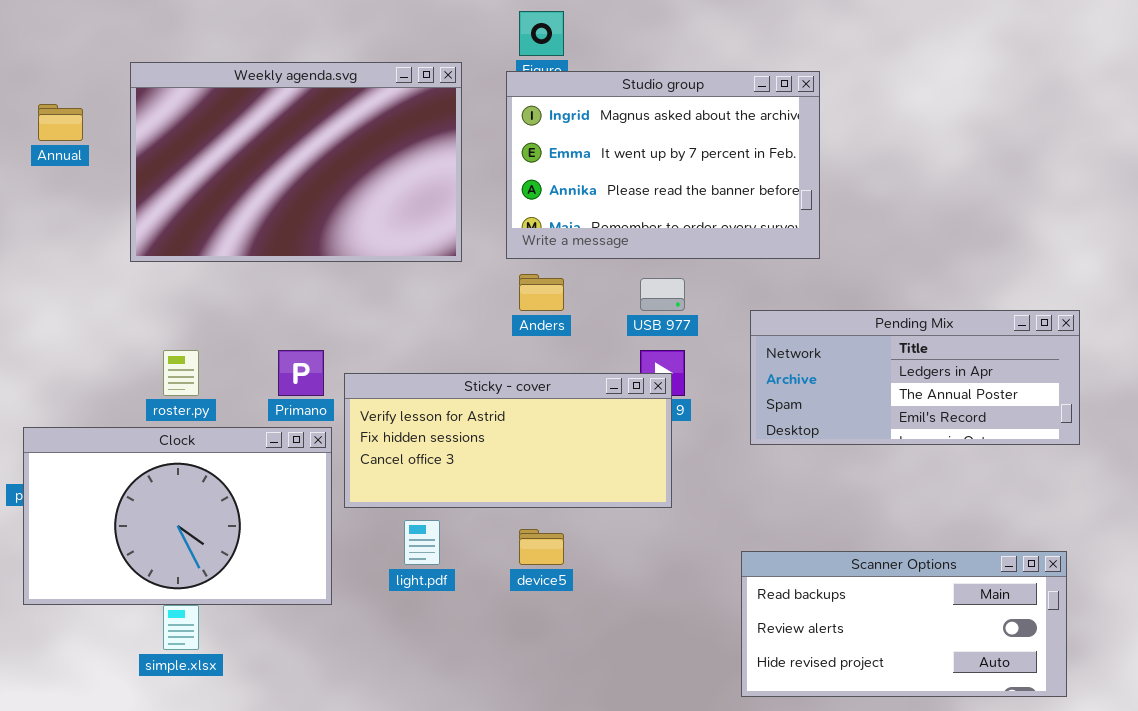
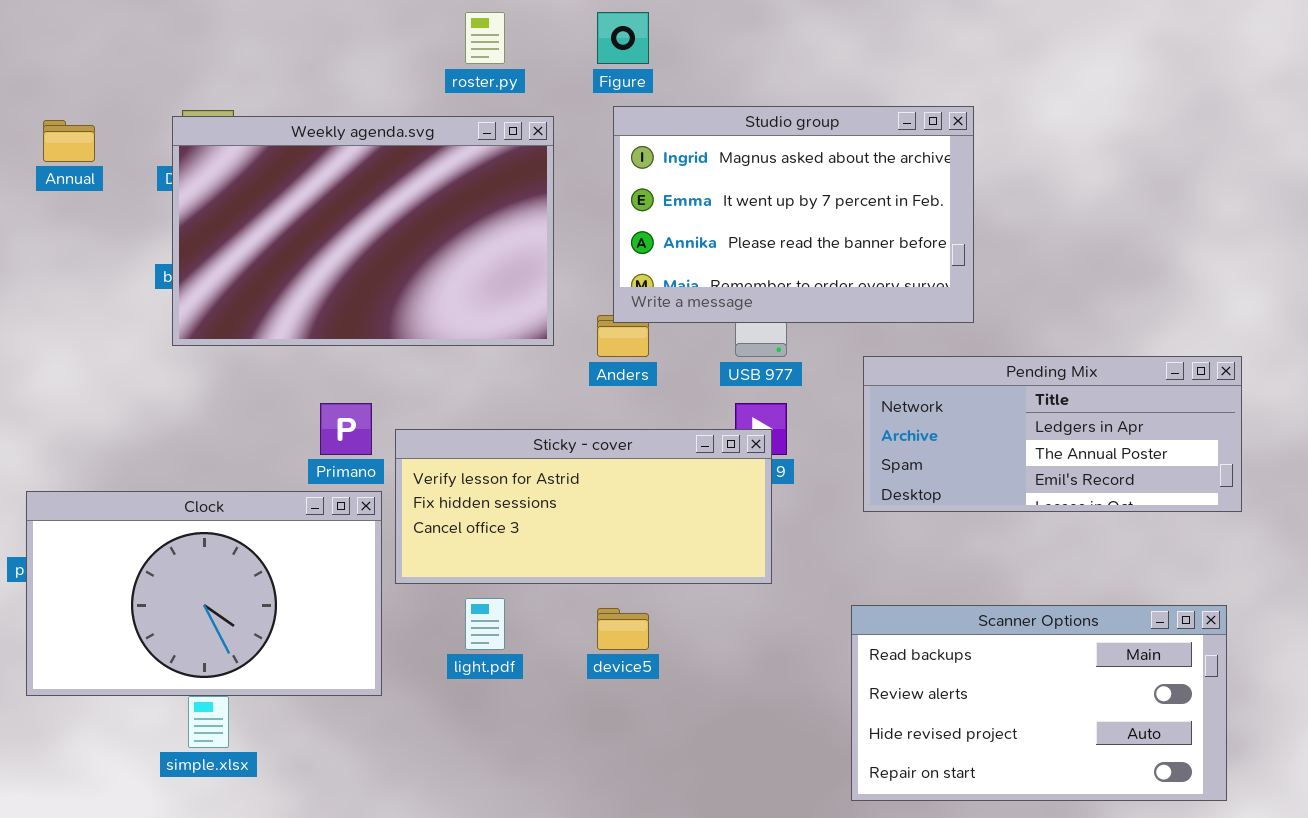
Weekly agenda.svg: [130,62,462,262] -> [172,116,554,346], moved
Studio group: [506,71,820,259] -> [613,106,974,323], moved
roster.py: [163,350,199,396] -> [465,12,505,64], moved
Scanner Options: [741,551,1067,697] -> [851,605,1227,801], resized

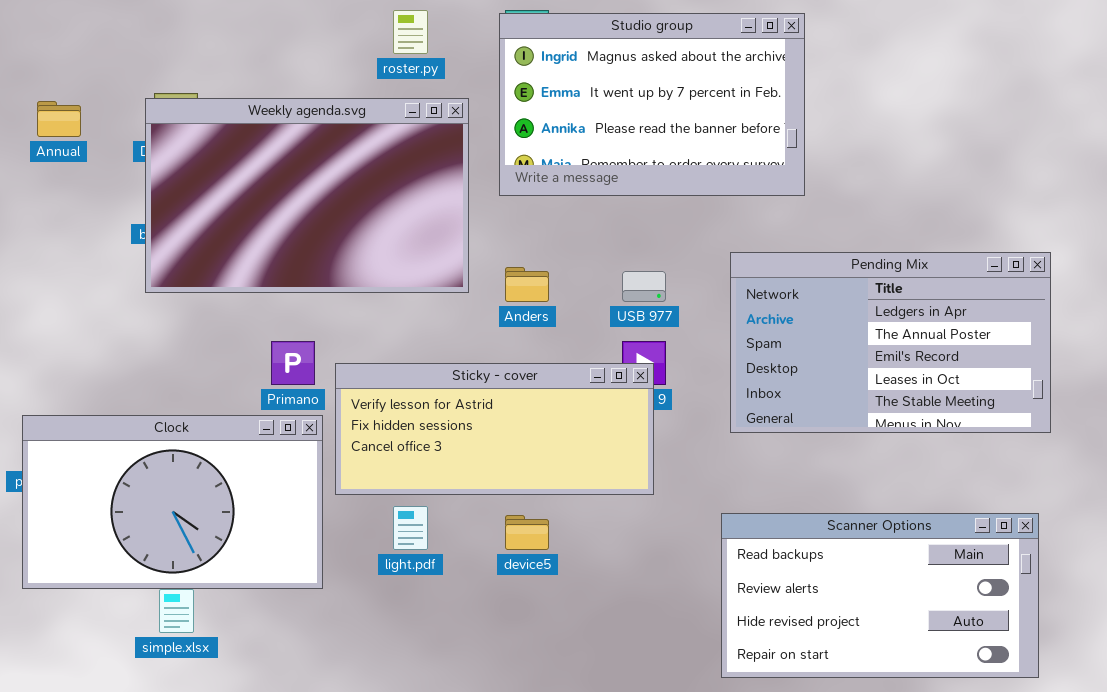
Studio group: [613,106,974,323] -> [499,13,805,196], moved
Pending Mix: [863,356,1242,512] -> [730,252,1051,433], resized

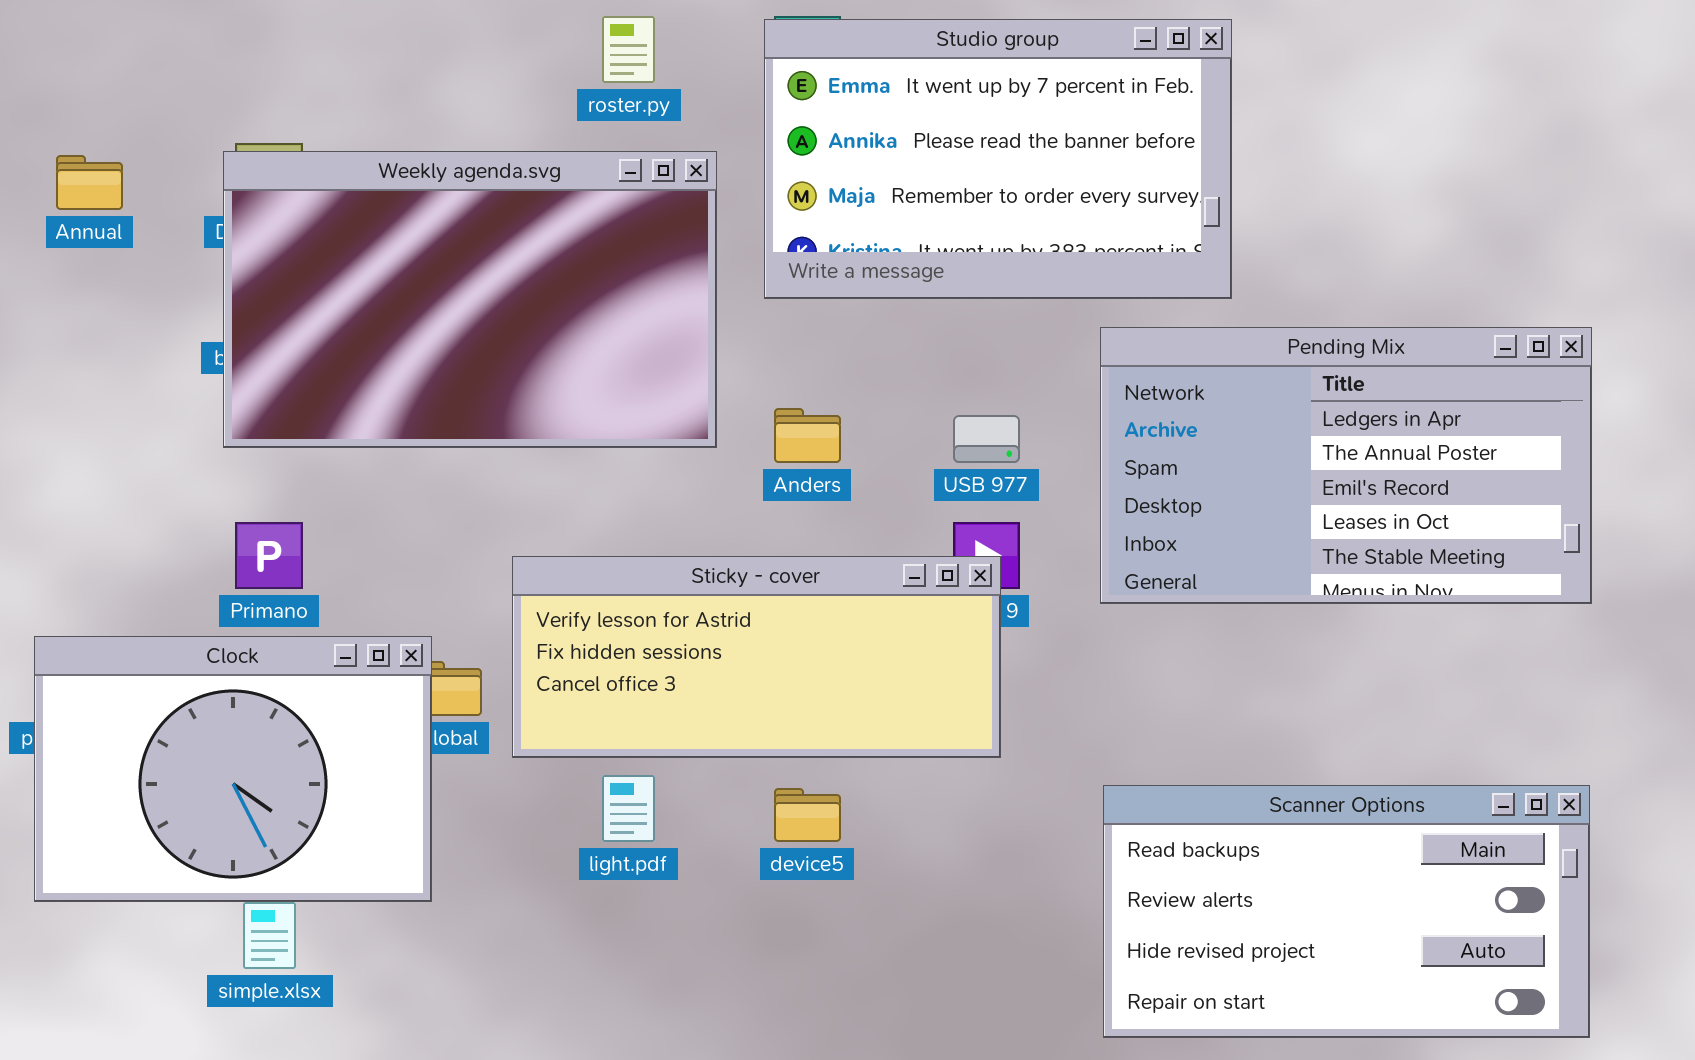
Studio group: [499,13,805,196] -> [764,19,1232,299], scrolled down 1 row
Pending Mix: [730,252,1051,433] -> [1100,327,1592,604], moved
Primano: [271,341,315,385] -> [235,522,303,589], moved
Clock: [22,415,323,589] -> [34,636,432,902], resized

